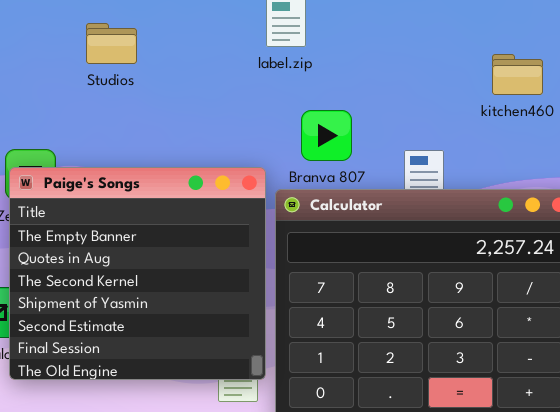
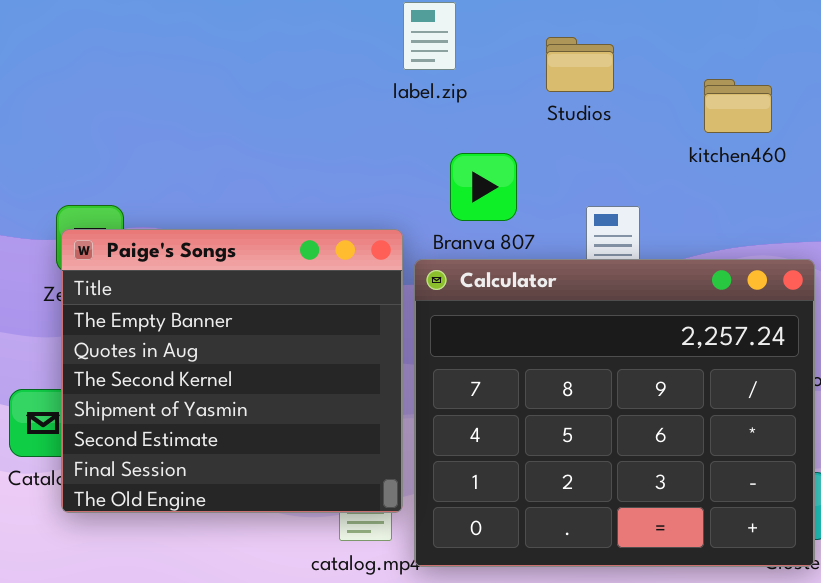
Studios: [86,23,137,64] -> [546,37,614,92], moved

